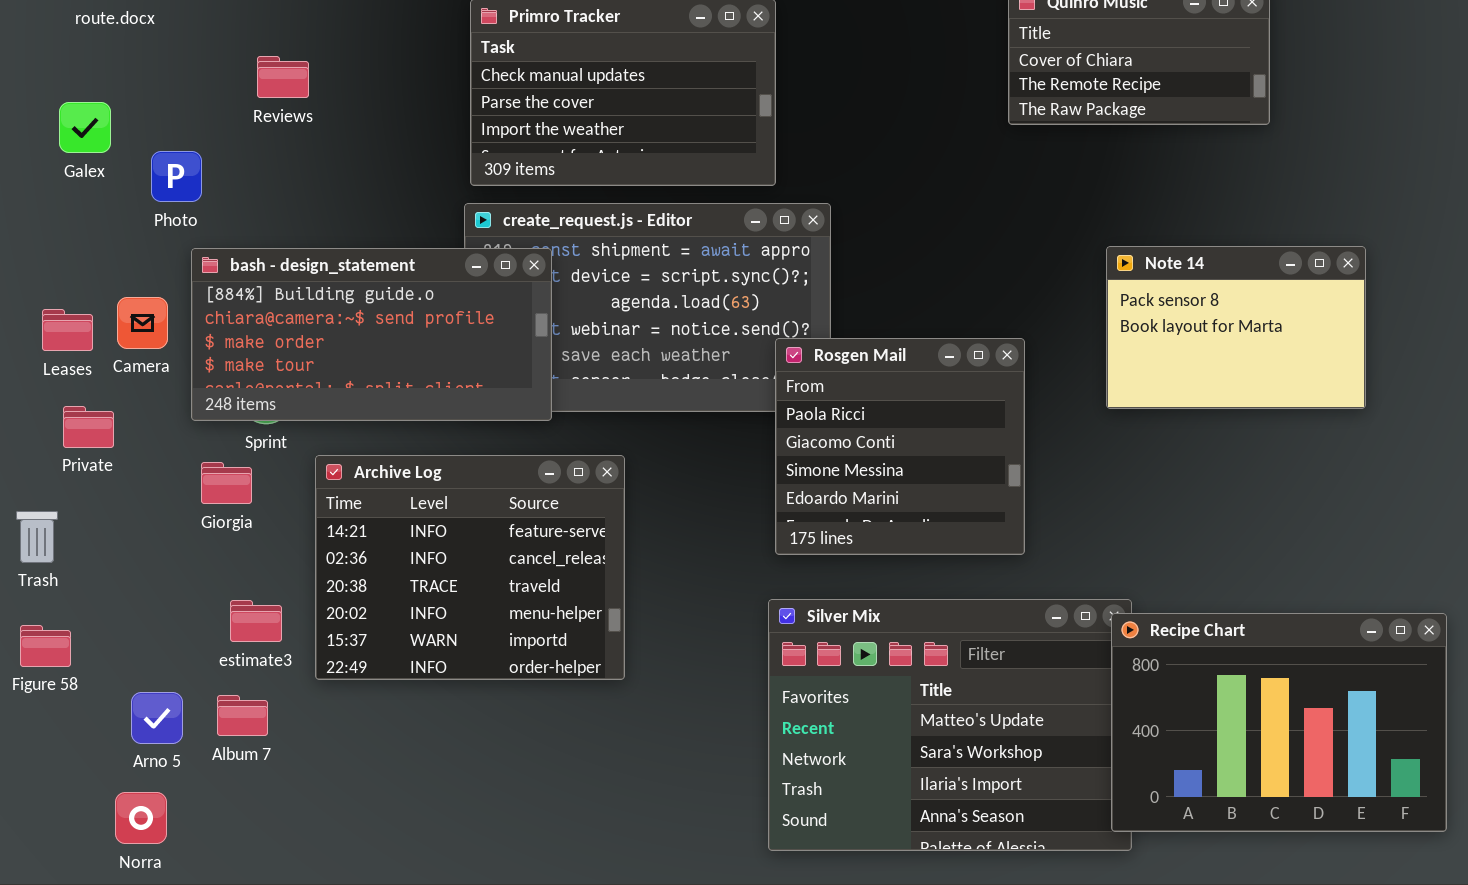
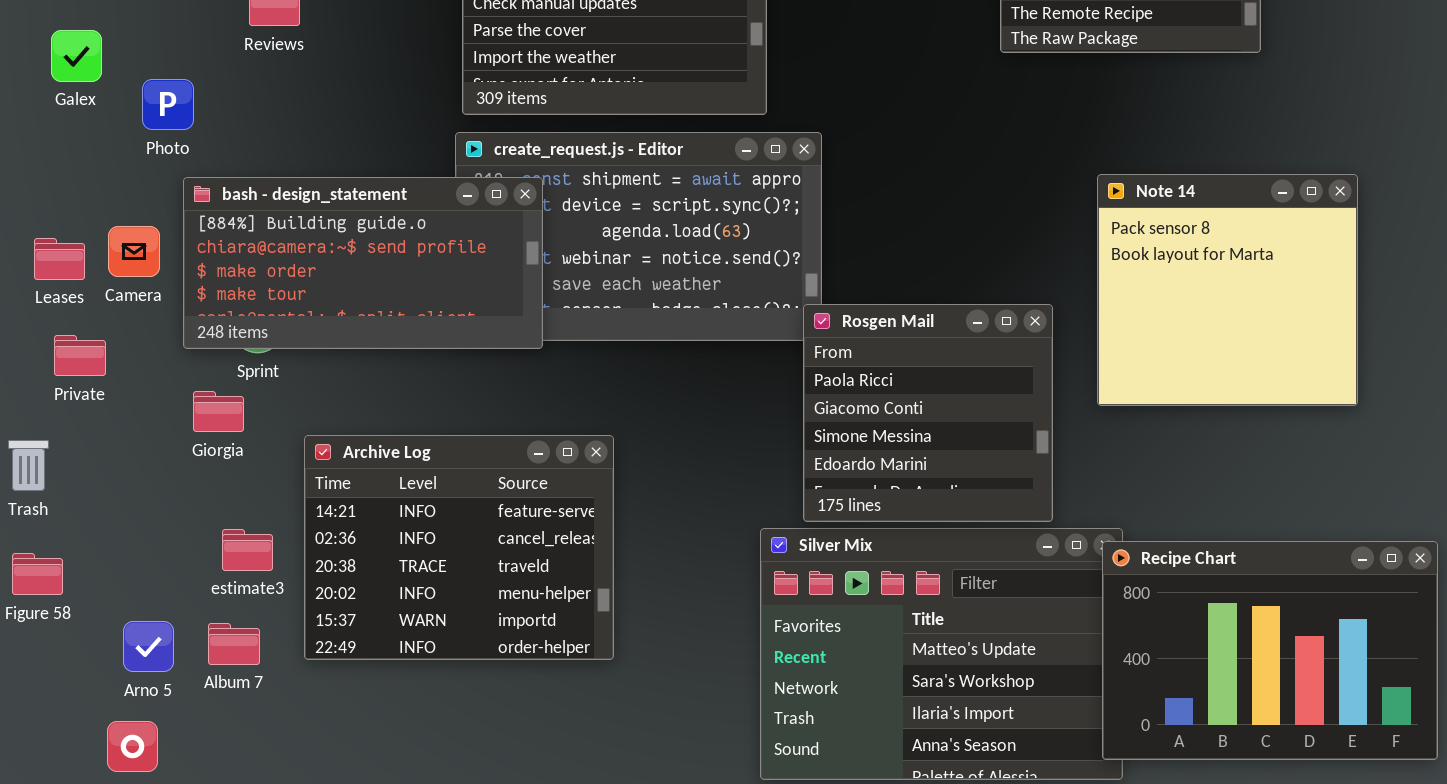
Note 14: [1106,246,1366,409] -> [1097,174,1358,406], resized
Rosgen Mail: [775,338,1025,555] -> [803,304,1053,522], moved
Archive Log: [315,455,625,680] -> [304,435,614,660], moved

